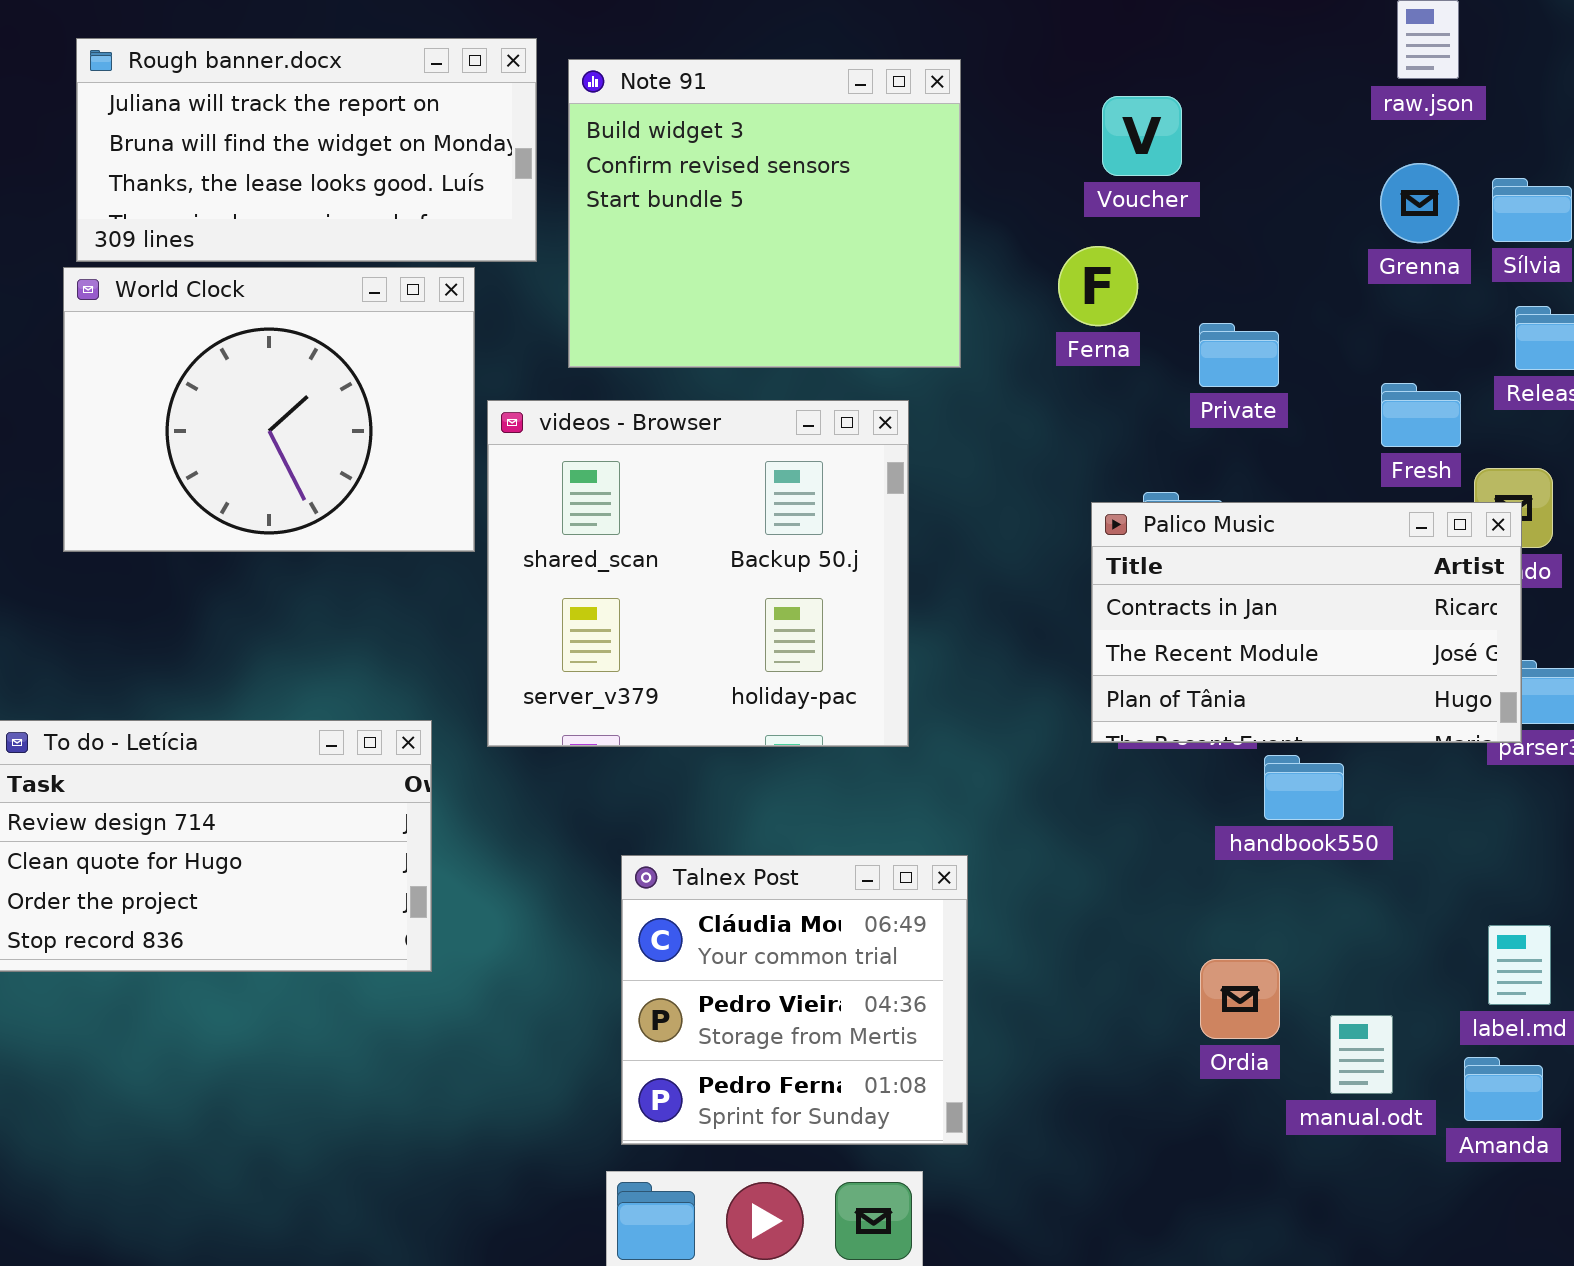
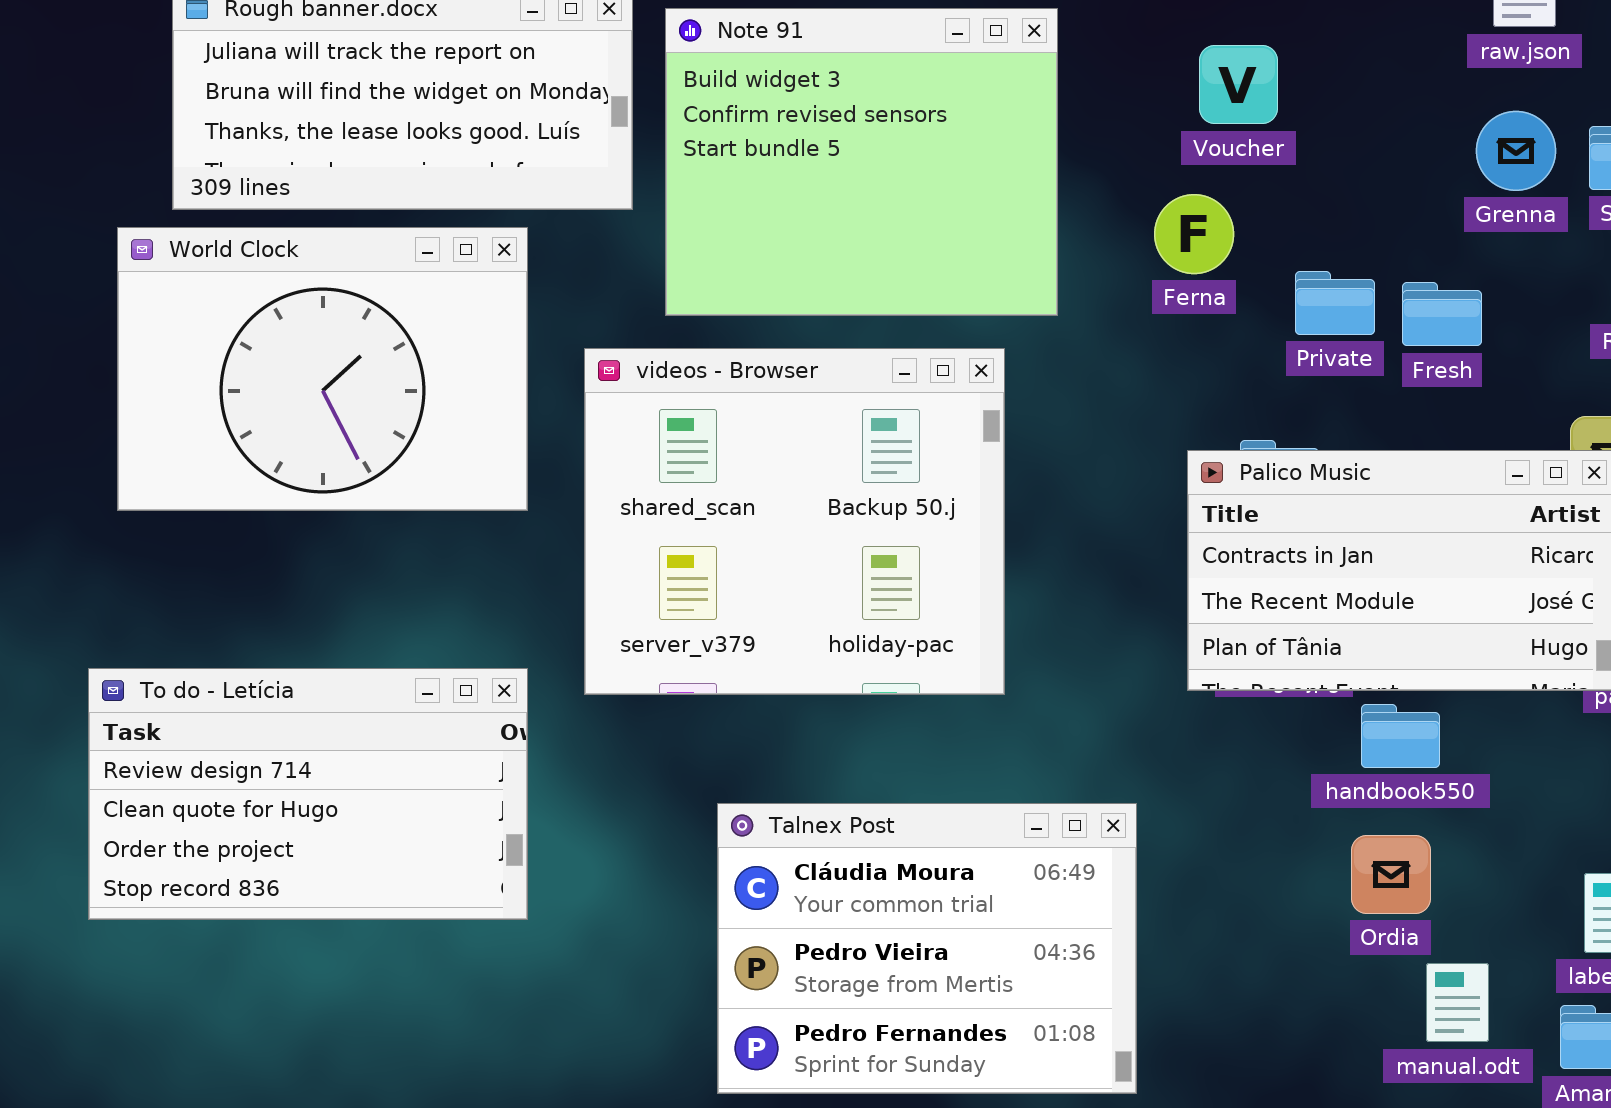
World Clock: [63,267,475,552] -> [117,227,528,511], moved
Fresh: [1381,383,1461,447] -> [1402,282,1482,346], moved
Talnex Post: [621,855,968,1145] -> [717,803,1137,1094], resized
Ordia: [1200,959,1280,1039] -> [1351,835,1431,914], moved

